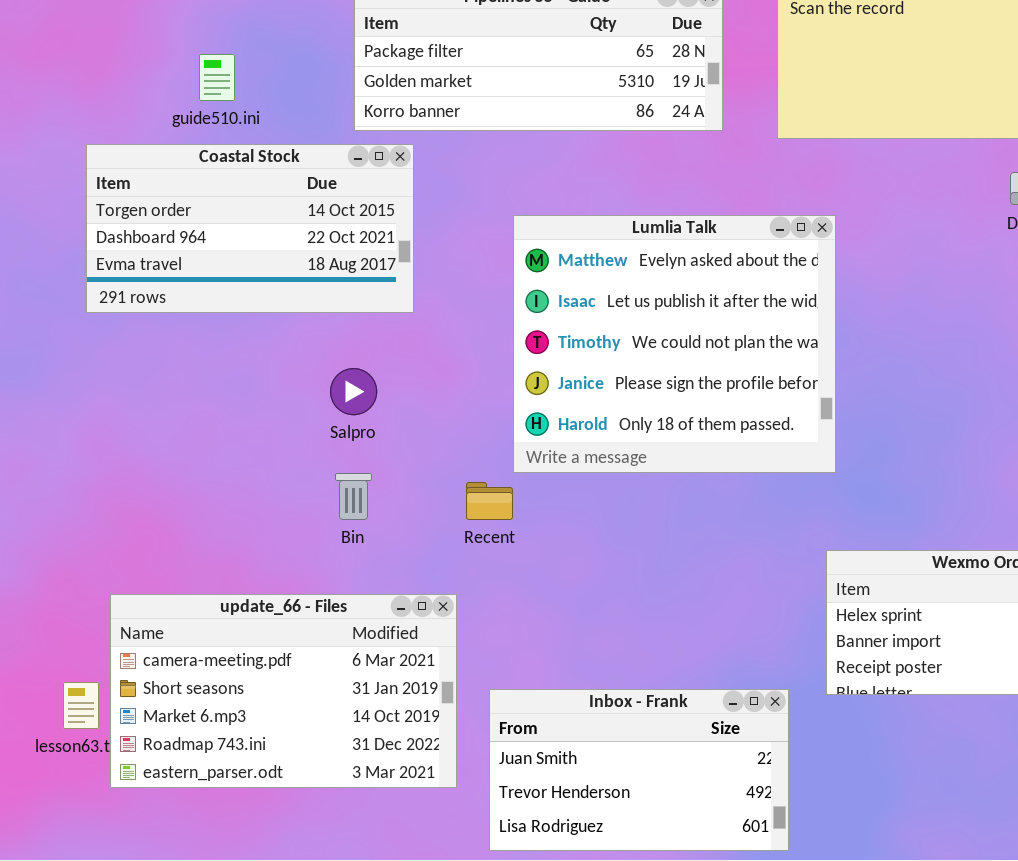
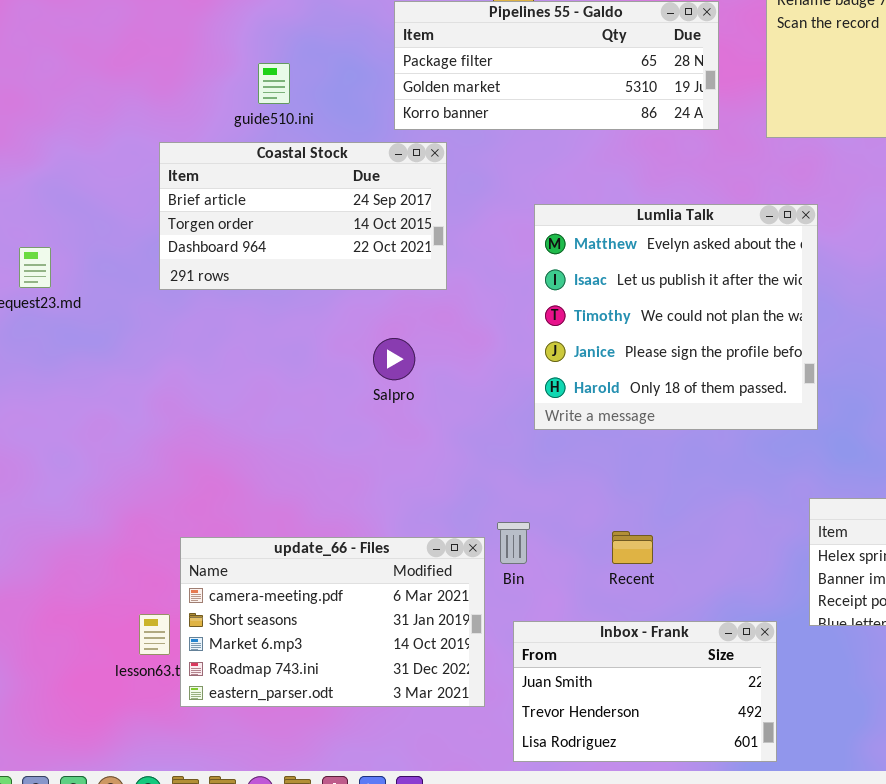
Coastal Stock: [86,144,414,313] -> [159,142,447,290], scrolled up 1 row
Bin: [335,473,372,520] -> [497,522,530,564], moved
Recent: [466,482,513,520] -> [612,531,653,564], moved

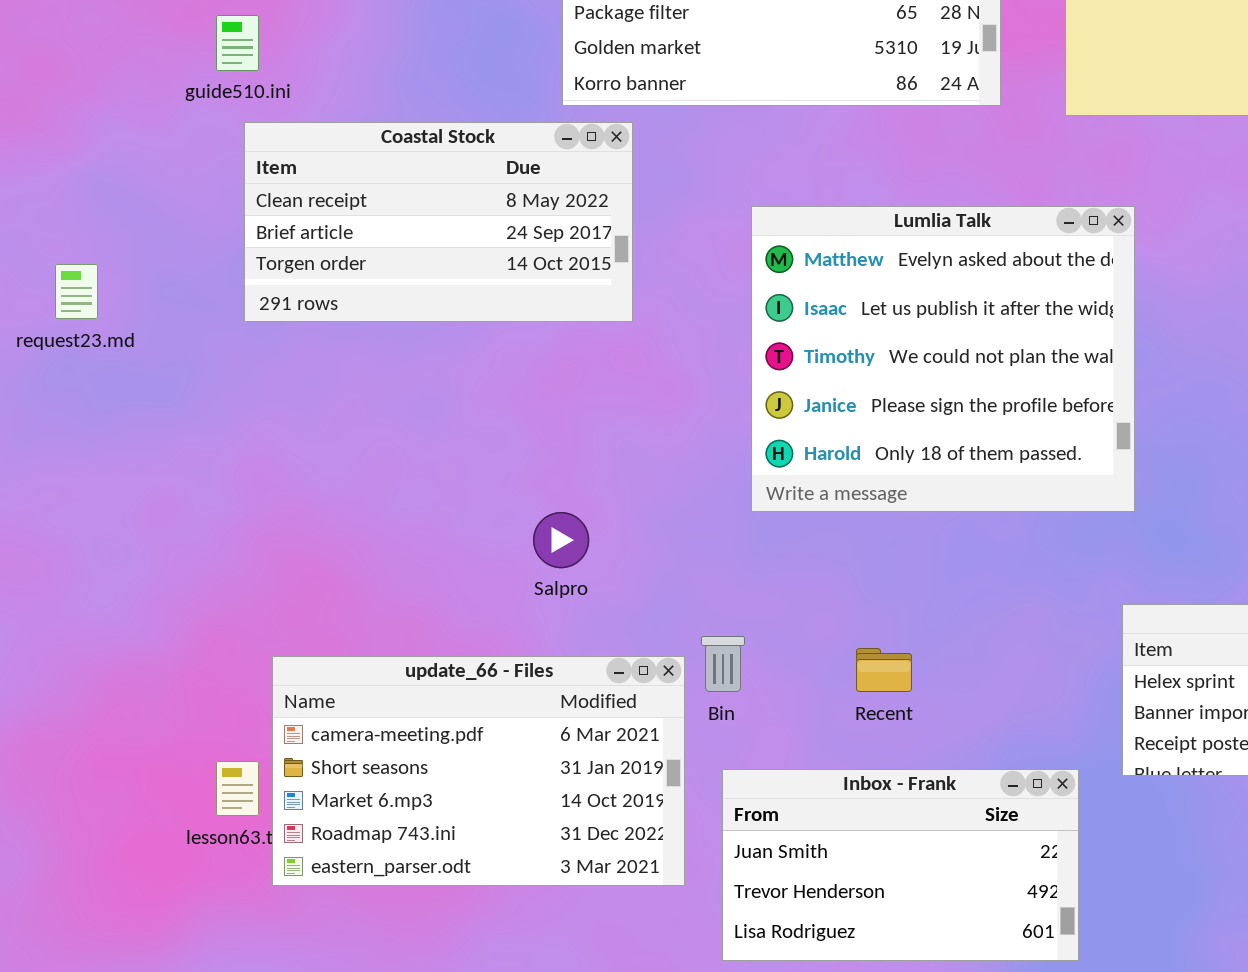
guide510.ini: [258,63,290,104] -> [216,15,259,71], moved
Coastal Stock: [159,142,447,290] -> [244,122,633,322], scrolled up 1 row
Salpro: [373,338,415,380] -> [533,512,589,568], moved

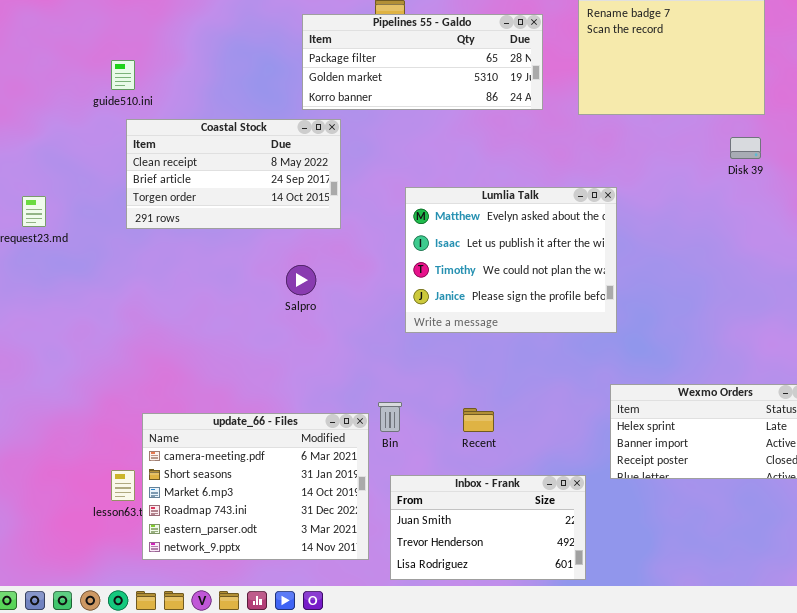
Lumlia Talk: [751,206,1135,512] -> [405,187,617,333], resized
Salpro: [533,512,589,568] -> [286,265,316,295], moved
update_66 - Files: [272,656,685,886] -> [142,413,369,560], resized

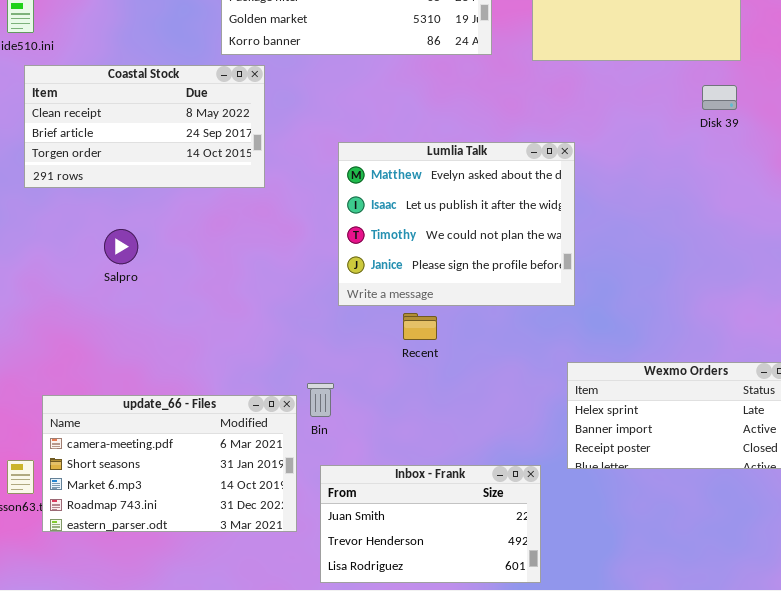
Salpro: [286,265,316,295] -> [104,229,138,264], moved
Recent: [463,408,494,432] -> [403,313,437,340], moved
update_66 - Files: [142,413,369,560] -> [42,395,297,532], resized

